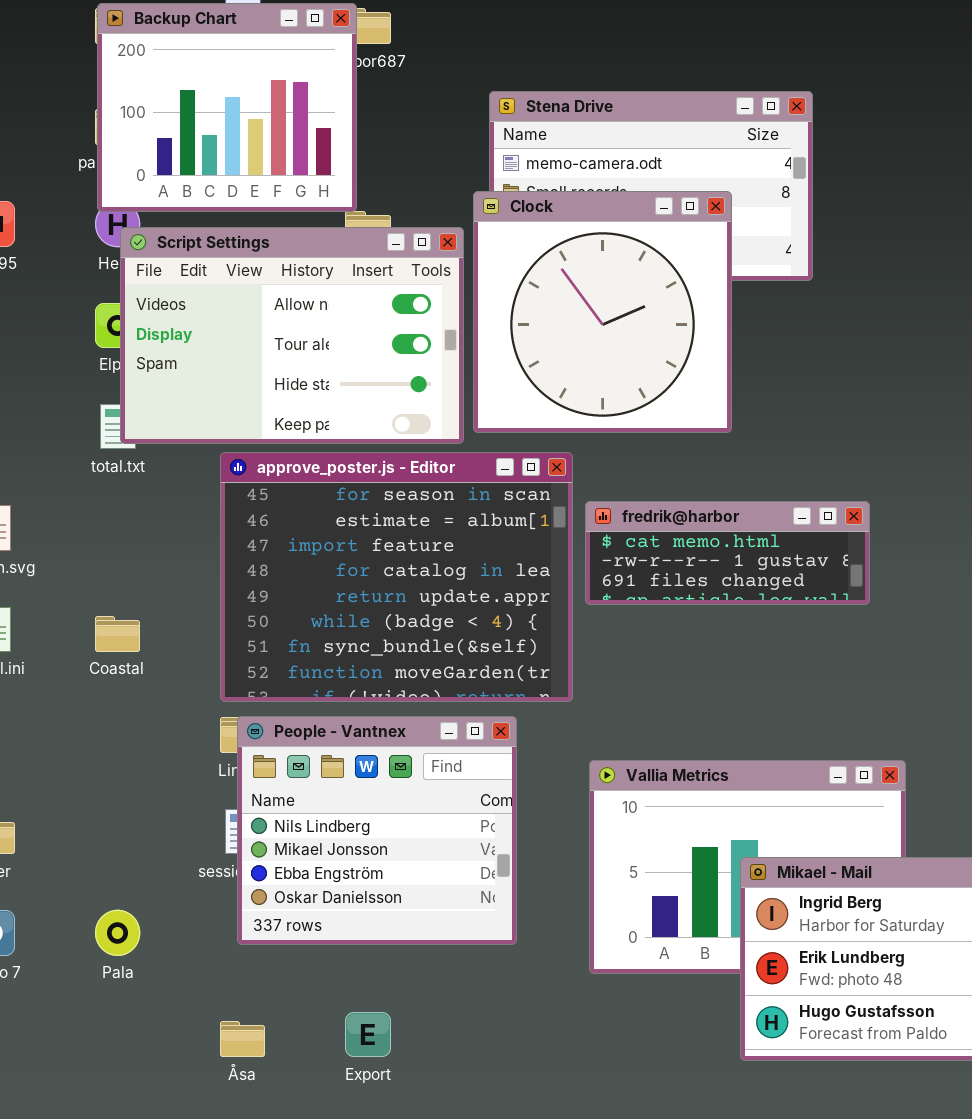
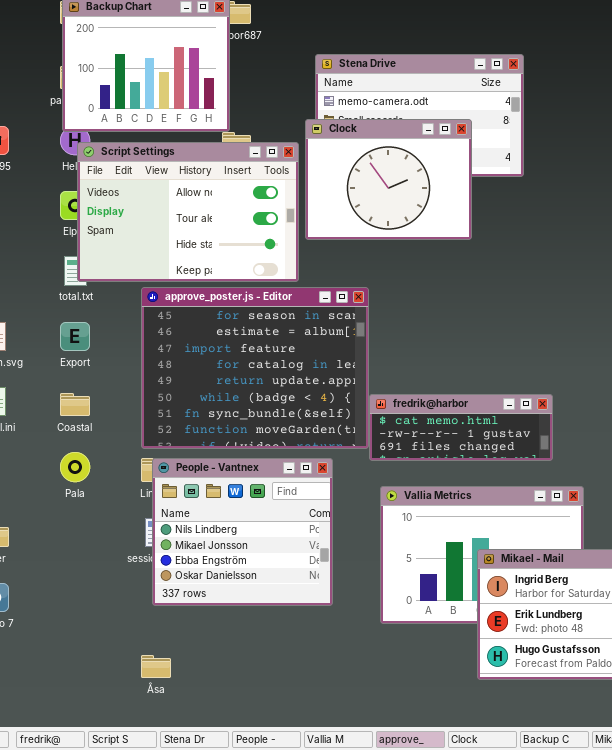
Clock: [473,191,732,433] -> [305,119,472,240], resized
fredrik@harbor: [585,501,870,605] -> [369,394,553,461], moved
Pala: [95,910,140,956] -> [60,452,90,482], moved
Export: [345,1012,391,1057] -> [60,322,90,351], moved

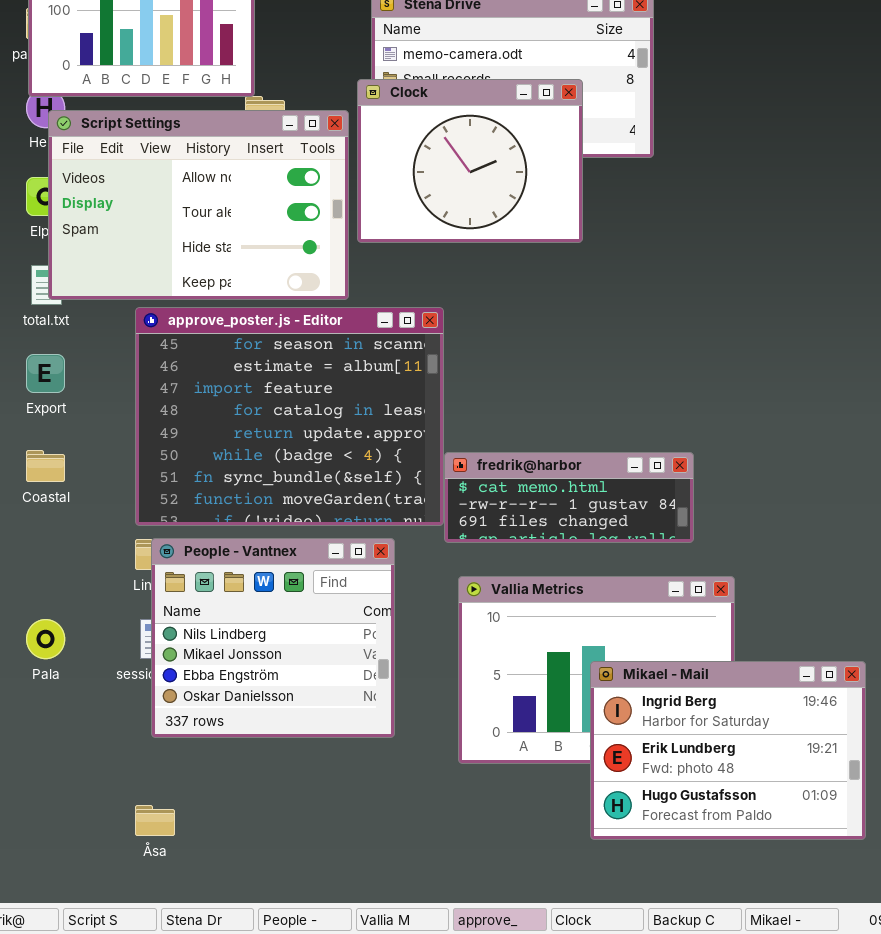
Pala: [60,452,90,482] -> [26,619,65,659], moved

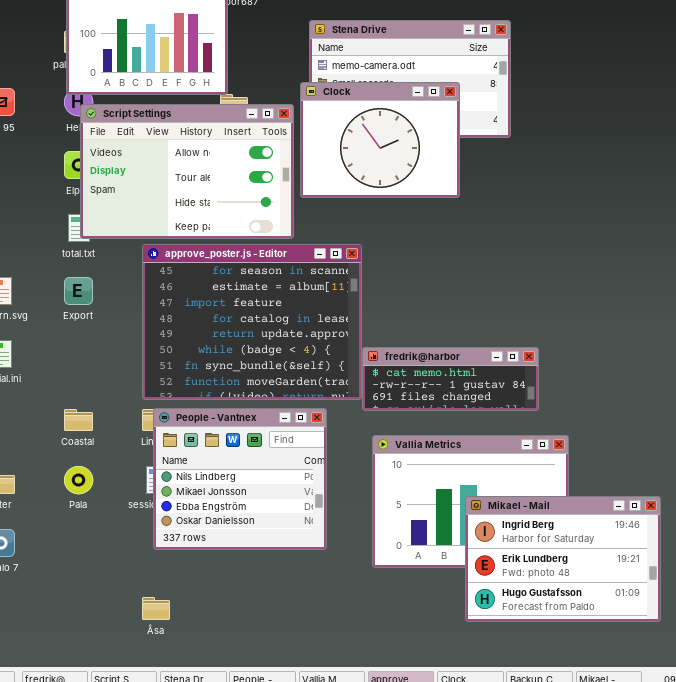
Coastal: [26,450,65,482] -> [64,409,93,431], moved

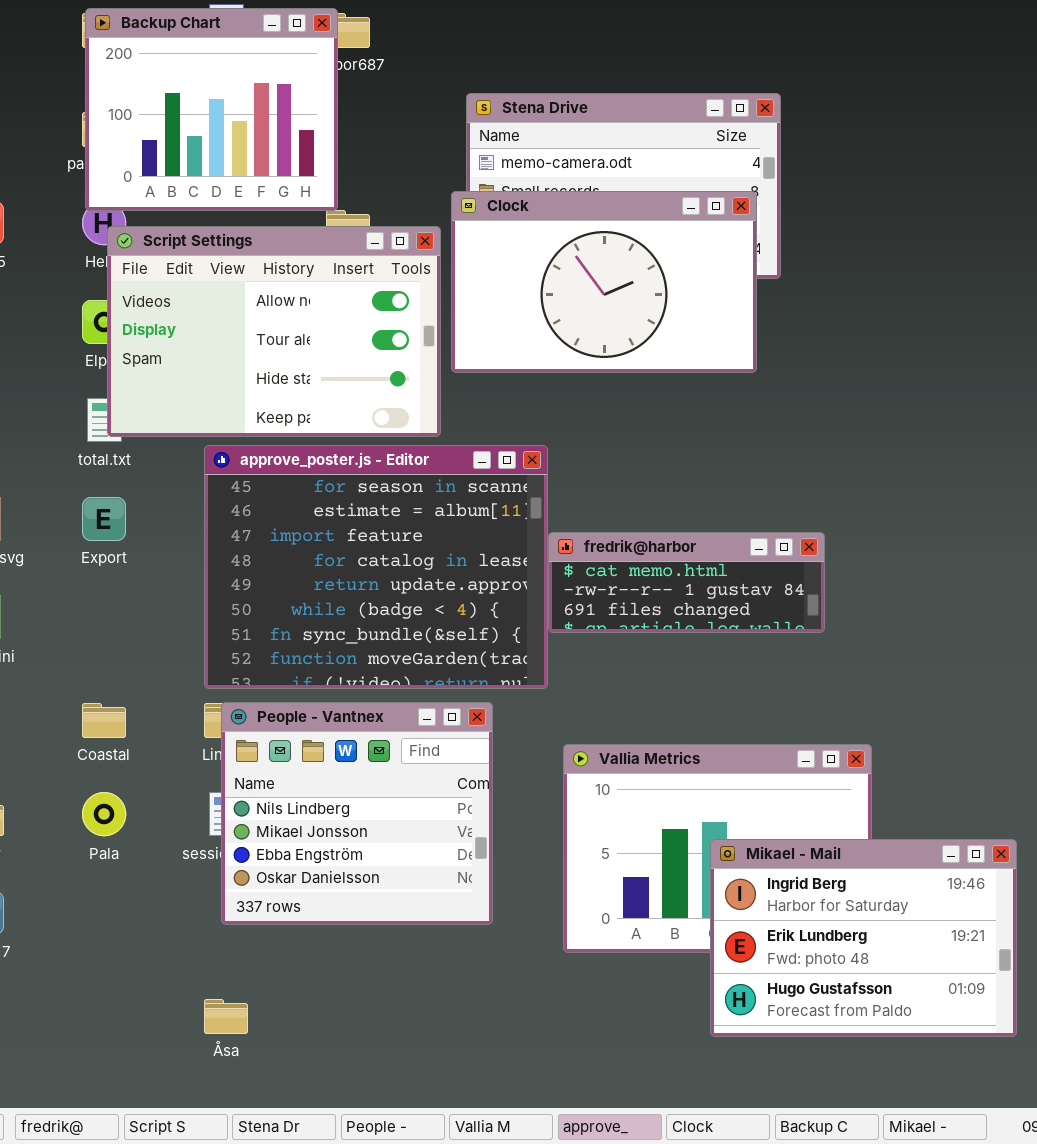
Clock: [300,82,460,198] -> [451,191,757,373], resized
fredrik@harbor: [362,347,539,411] -> [548,532,825,633], moved

